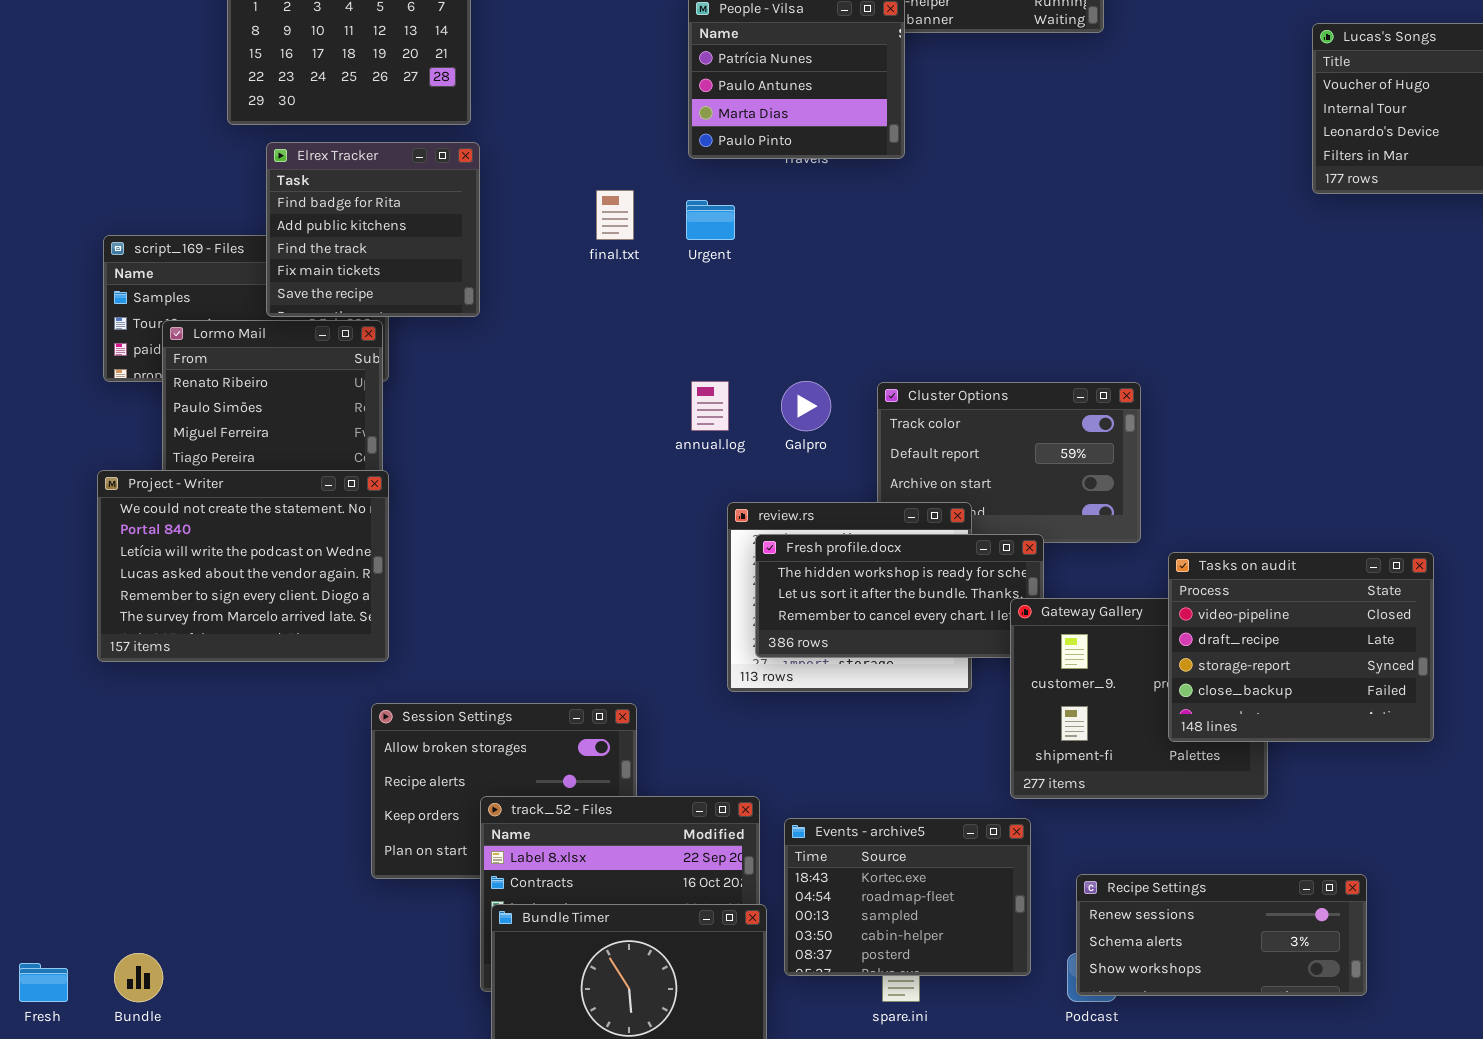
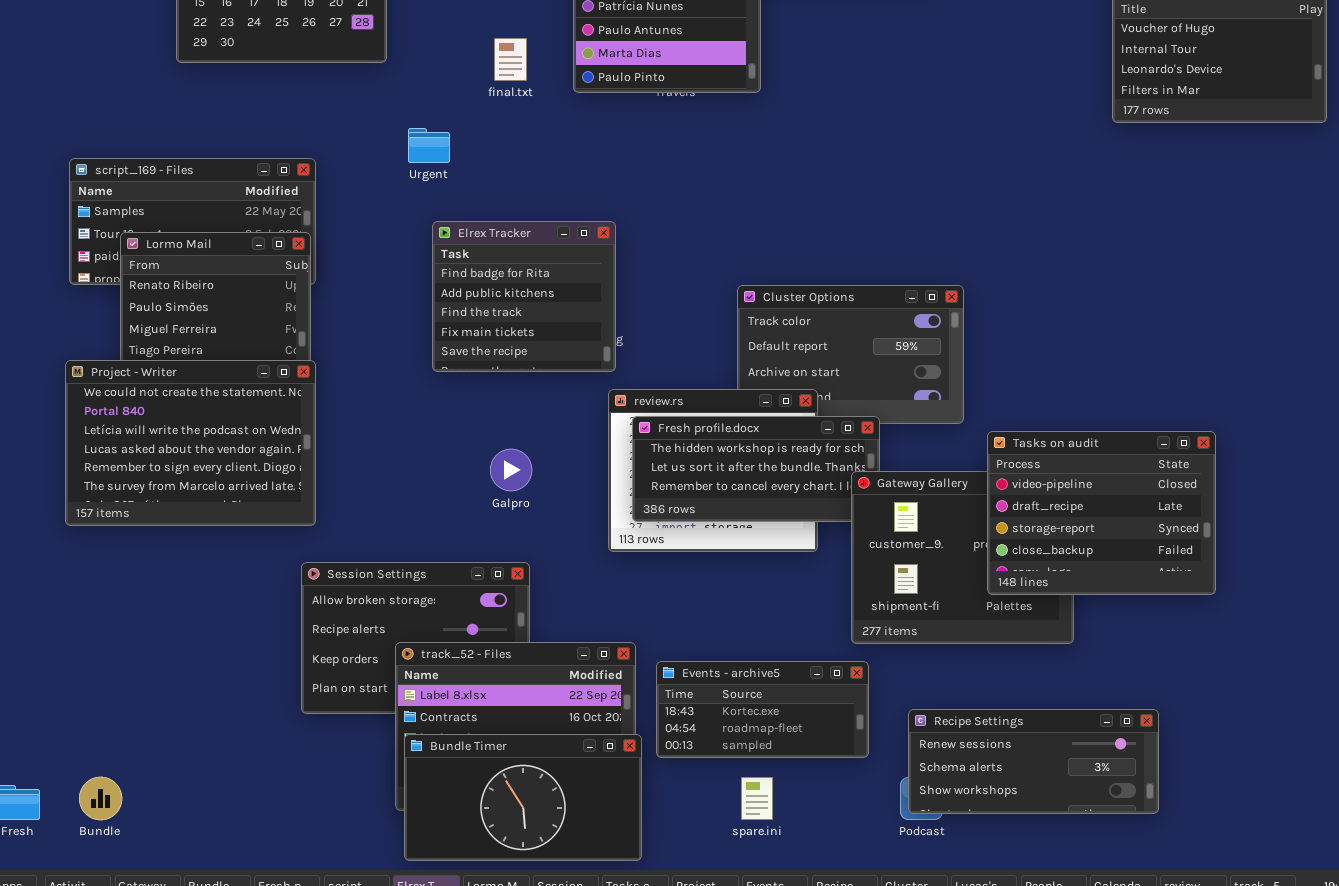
Elrex Tracker: [266,142,480,317] -> [432,221,616,372], moved
final.txt: [596,190,634,240] -> [494,38,527,81], moved
Urgent: [686,200,735,240] -> [408,128,450,163], moved
Galpro: [781,381,831,431] -> [490,449,532,491], moved
Events - archive5: [784,818,1031,976] -> [656,661,869,758], resized

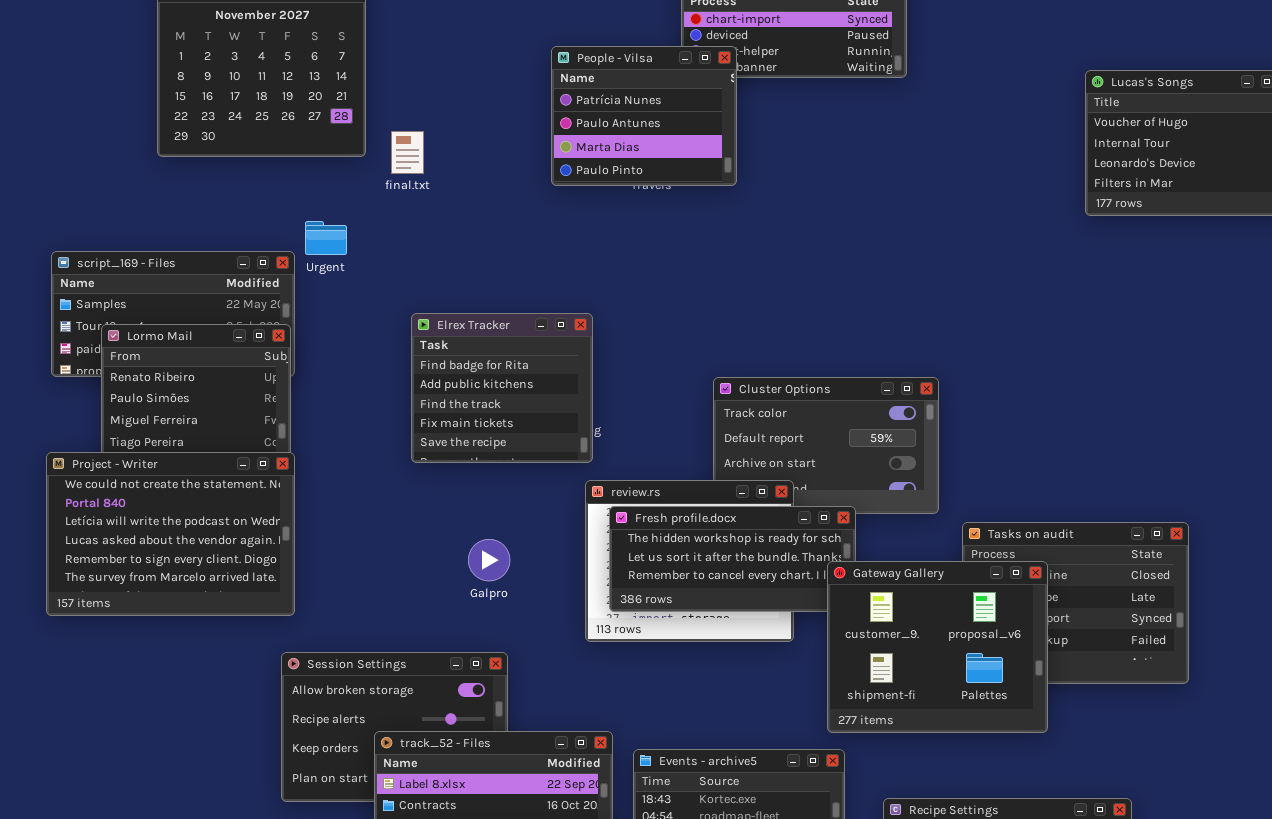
final.txt: [494,38,527,81] -> [391,131,424,174], moved
Urgent: [408,128,450,163] -> [305,221,347,255], moved
Gateway Gallery: [851,471,1074,644] -> [827,561,1048,733], raised

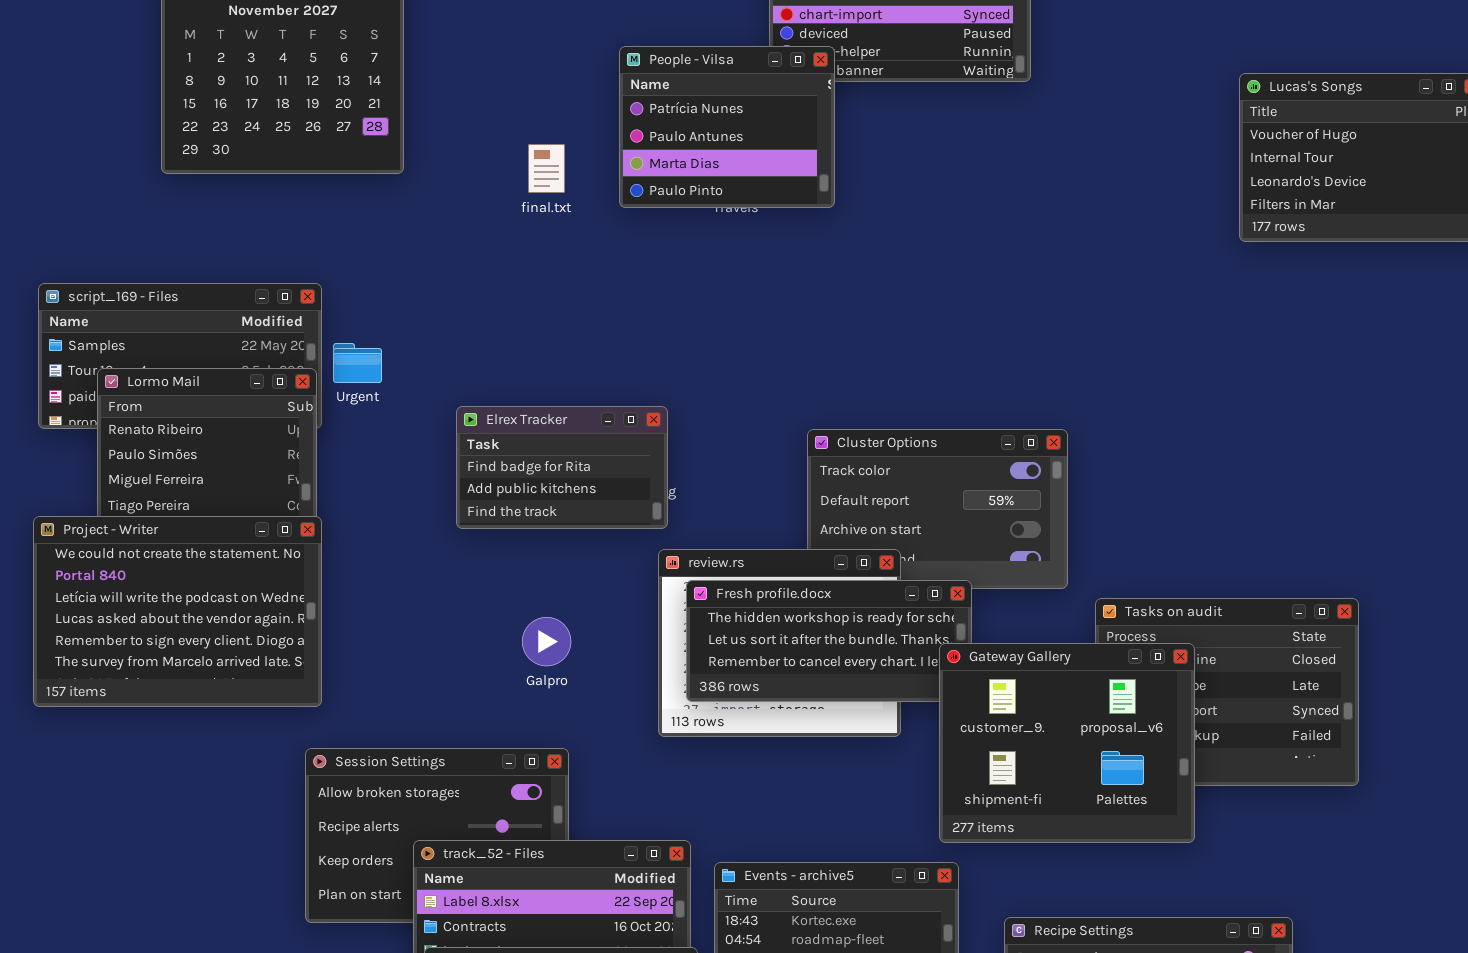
final.txt: [391,131,424,174] -> [528,144,565,193], moved
Urgent: [305,221,347,255] -> [333,343,382,383], moved
Elrex Tracker: [411,313,593,463] -> [456,406,668,529], resized

